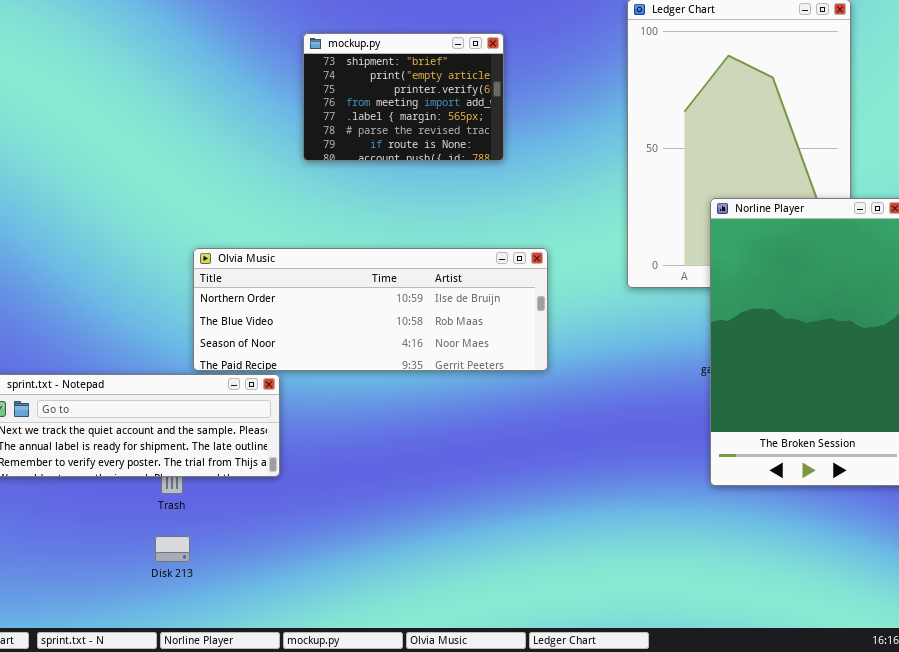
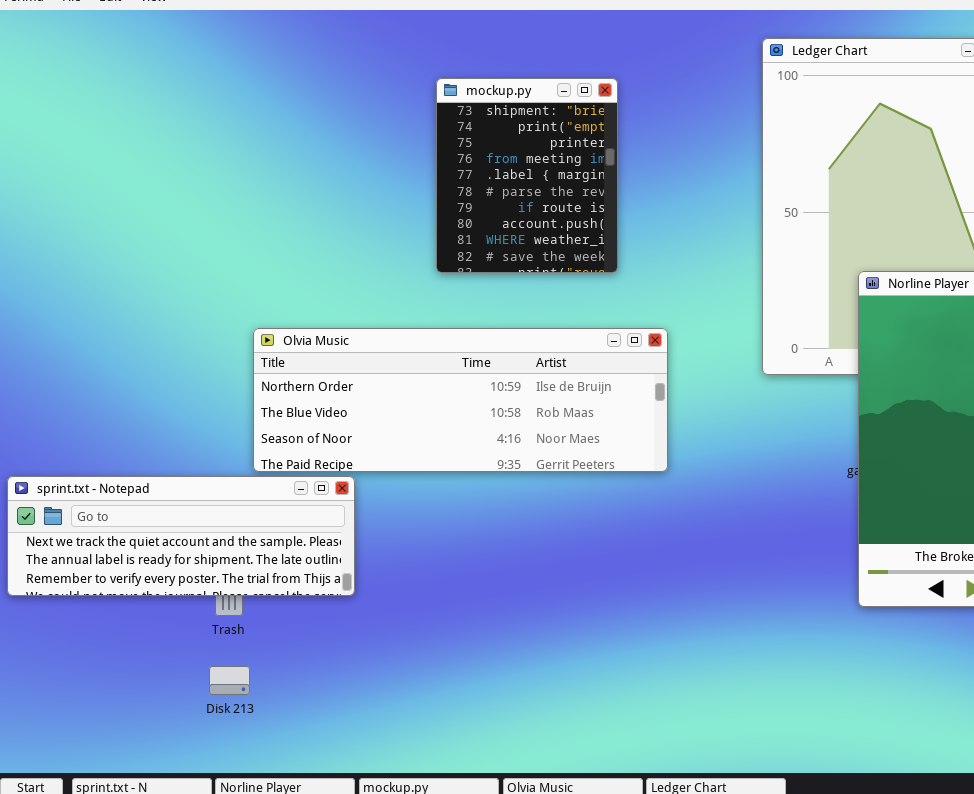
mockup.py: [303,33,504,161] -> [436,78,618,273], resized

